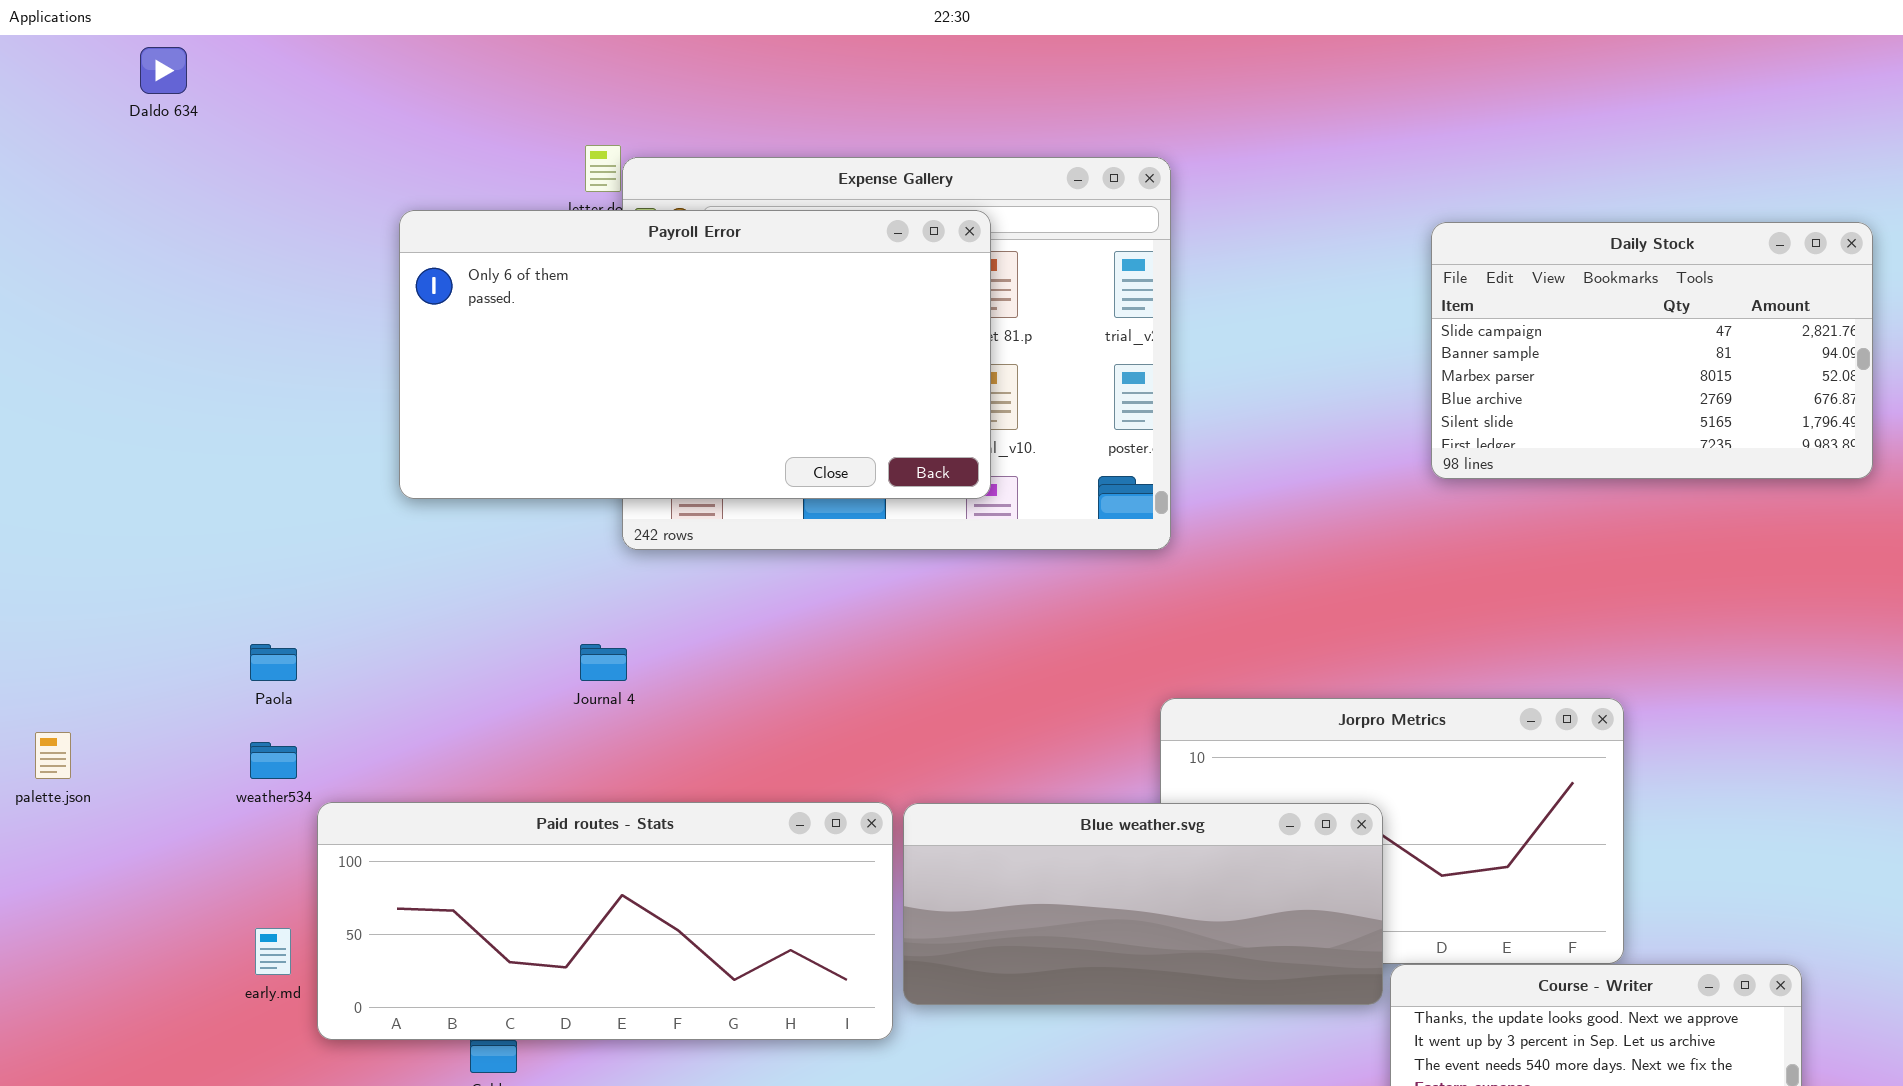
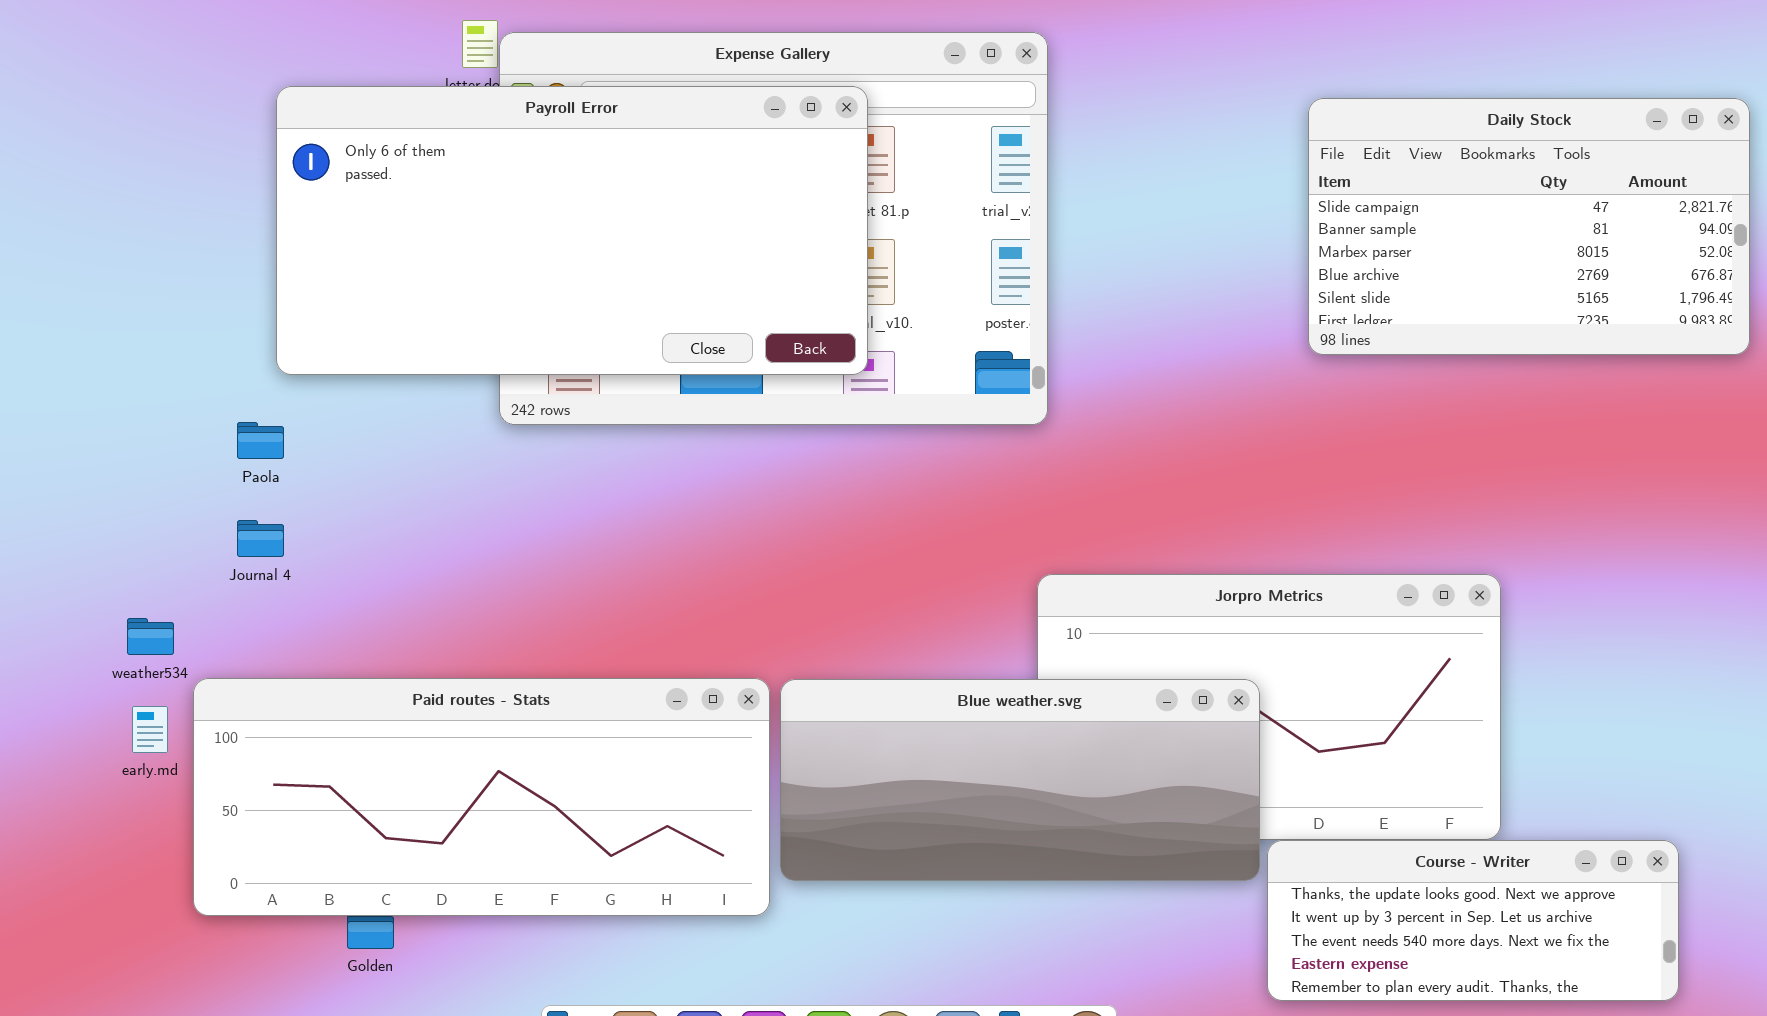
Paola: [250,644,297,681] -> [237,422,284,459], moved
Journal 4: [580,644,627,681] -> [237,520,284,557], moved
early.md: [255,928,291,975] -> [132,706,168,753], moved

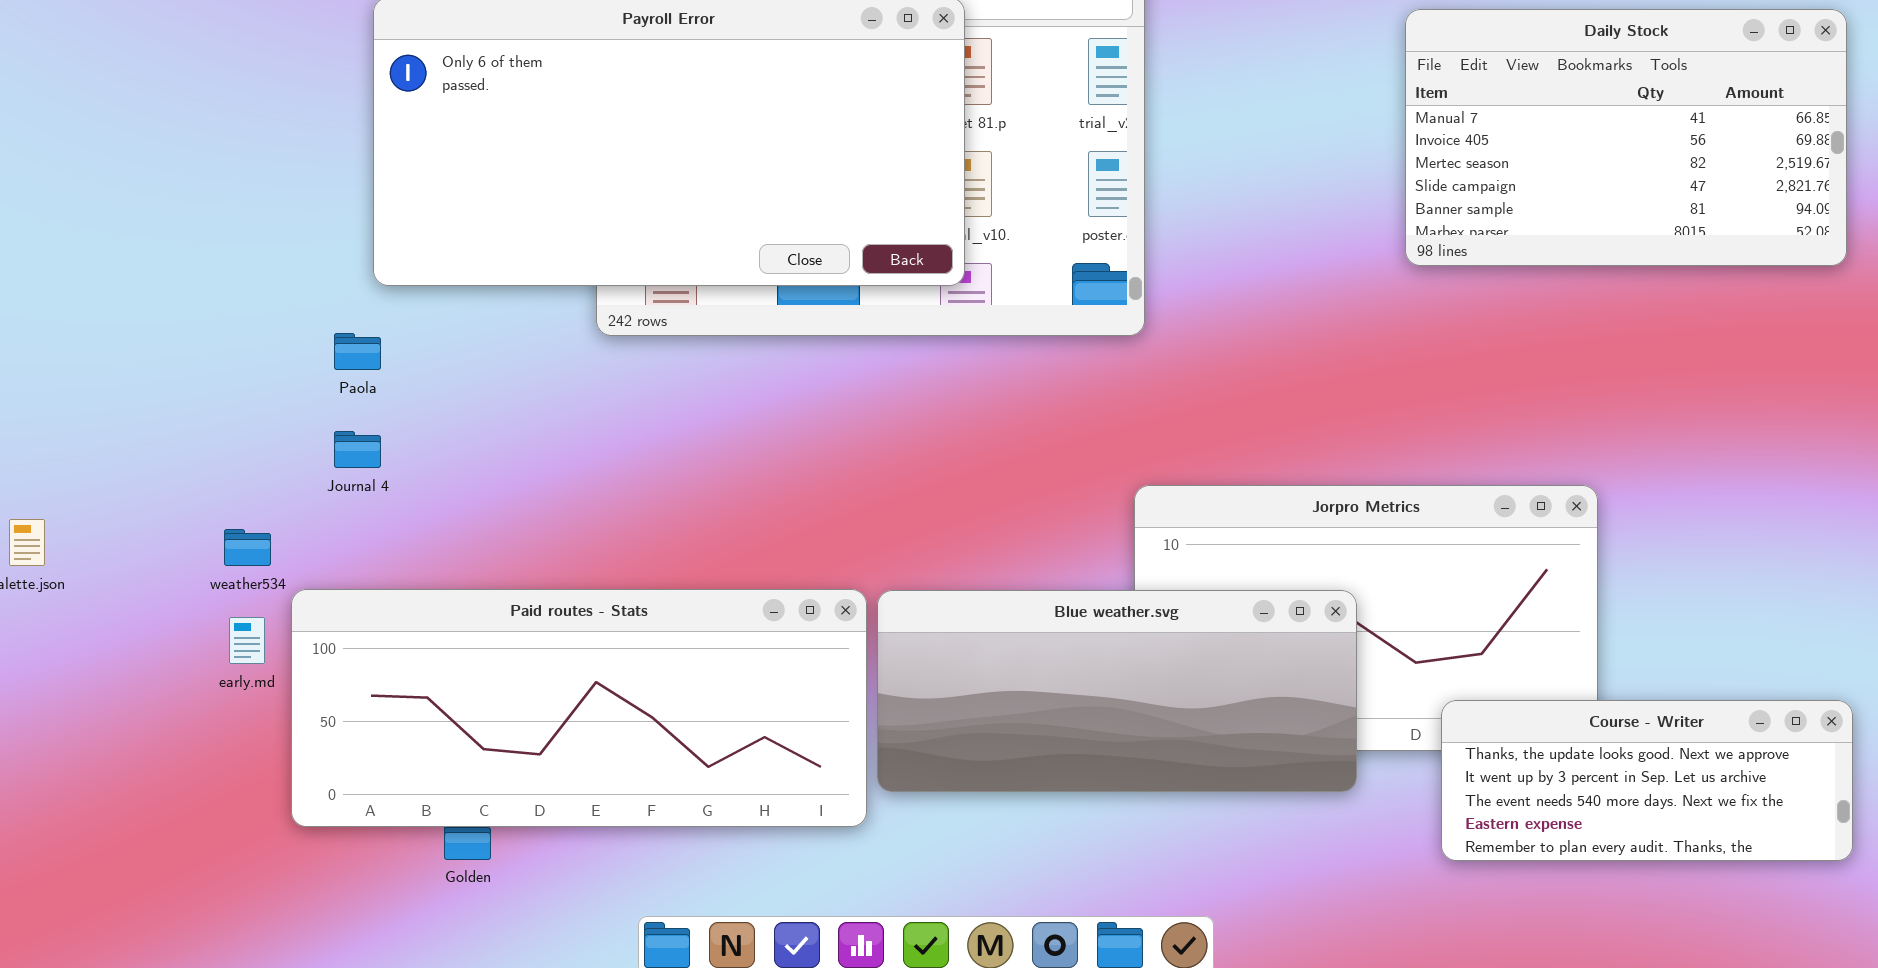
Daily Stock: [1308,98,1750,355] -> [1405,9,1847,266], scrolled up 3 rows
Course - Writer: [1267,840,1679,1001] -> [1441,700,1853,861], moved

